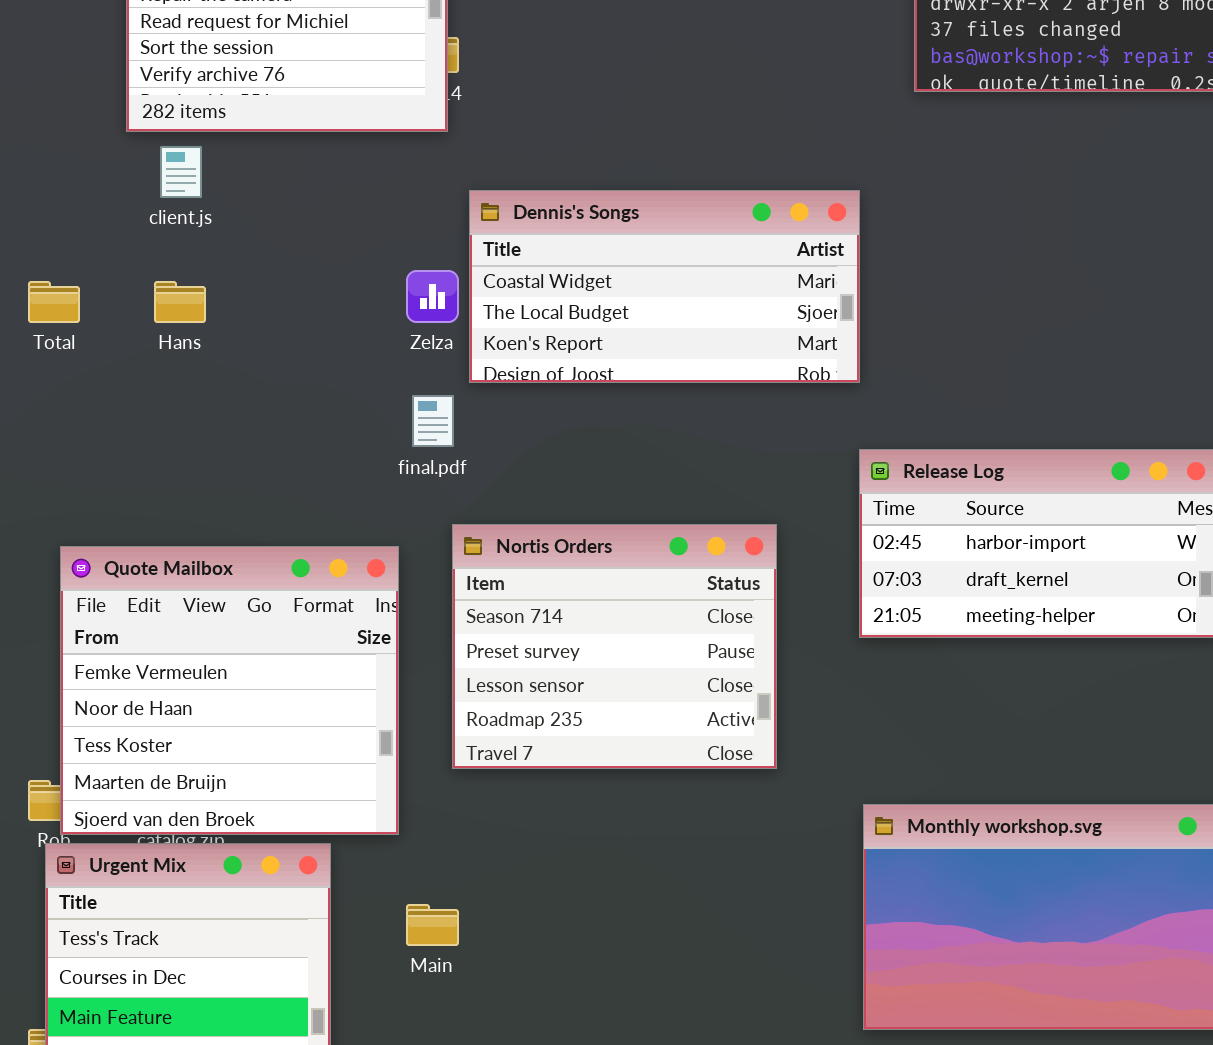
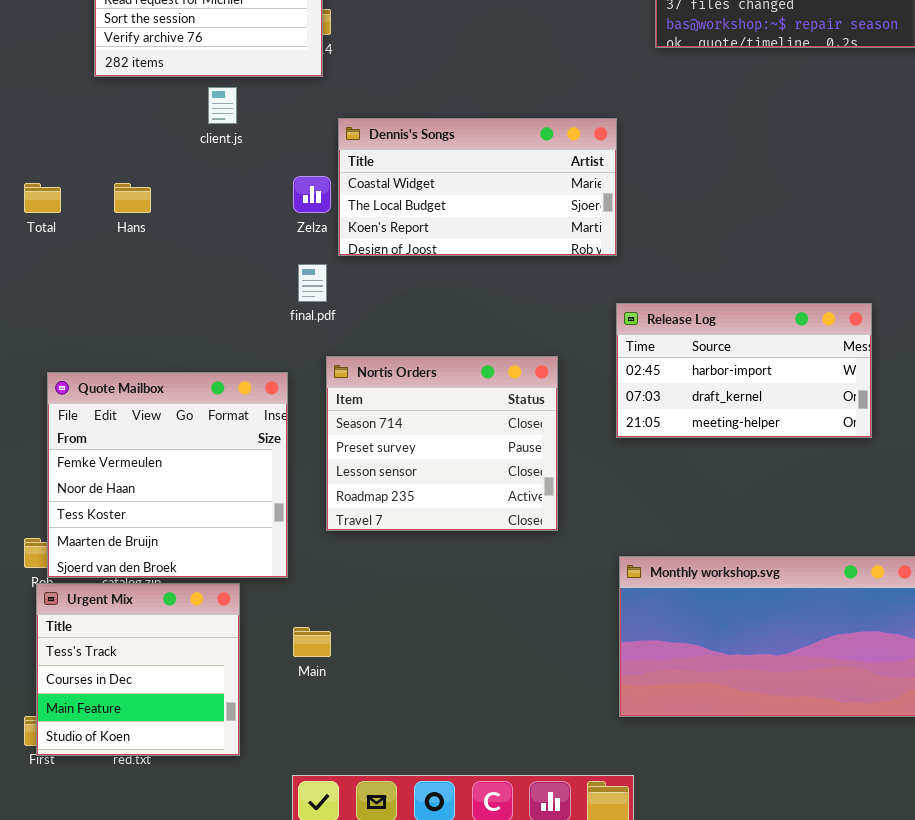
client.js: [160,146,202,198] -> [208,87,237,124], moved

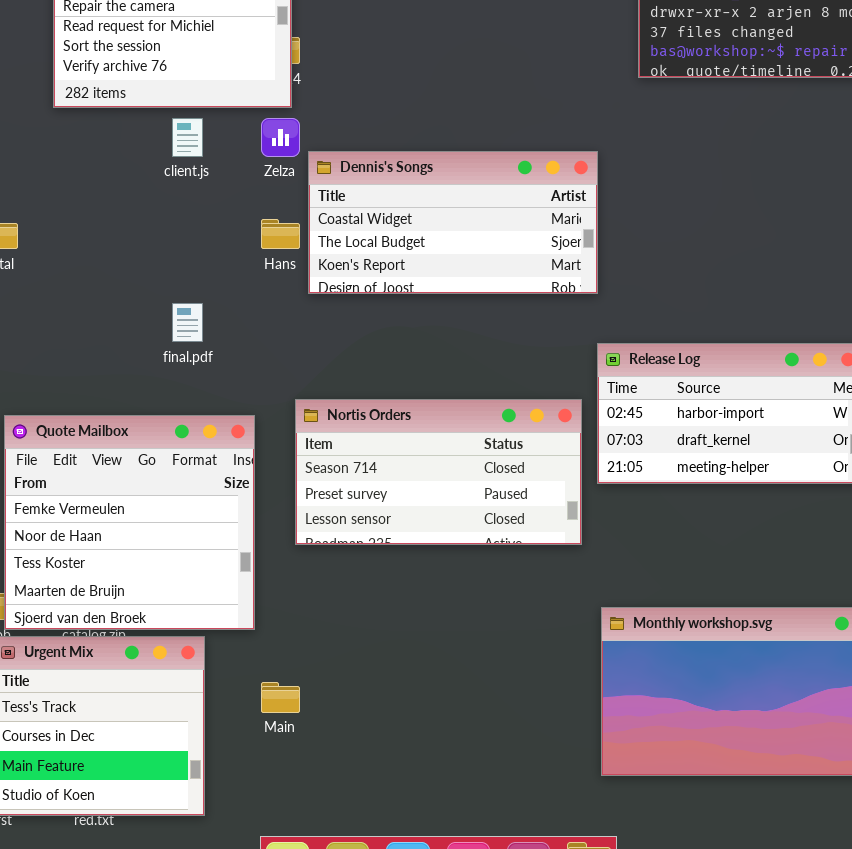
Zelza: [293,176,331,213] -> [261,118,300,157], moved
Hans: [114,183,151,213] -> [261,219,300,249], moved
final.pdf: [298,264,327,302] -> [172,303,203,342], moved
Nortis Orders: [326,356,558,531] -> [295,399,582,545], resized

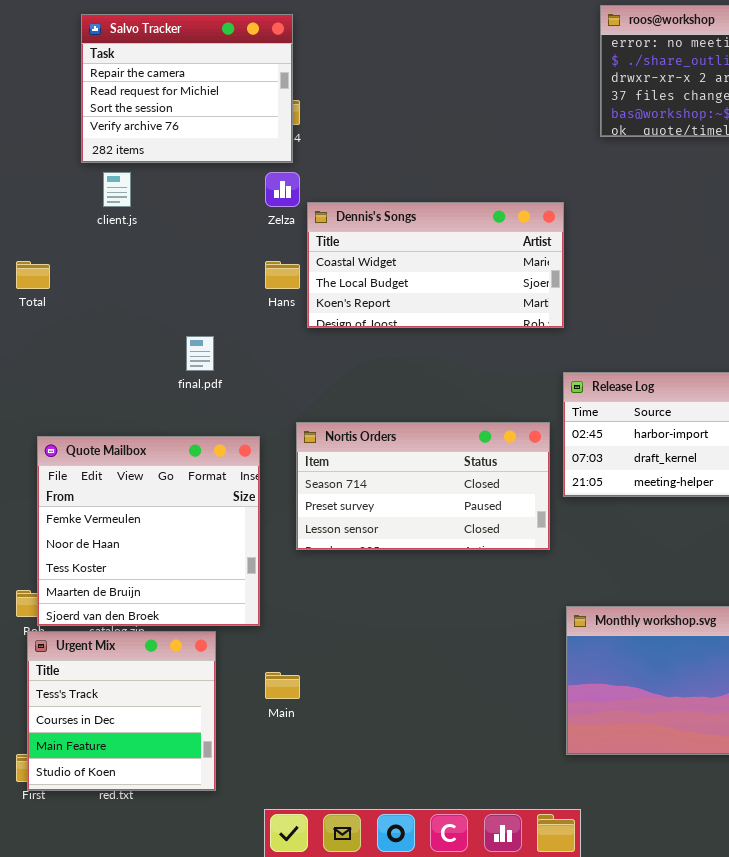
client.js: [172,118,203,157] -> [103,172,131,207], moved

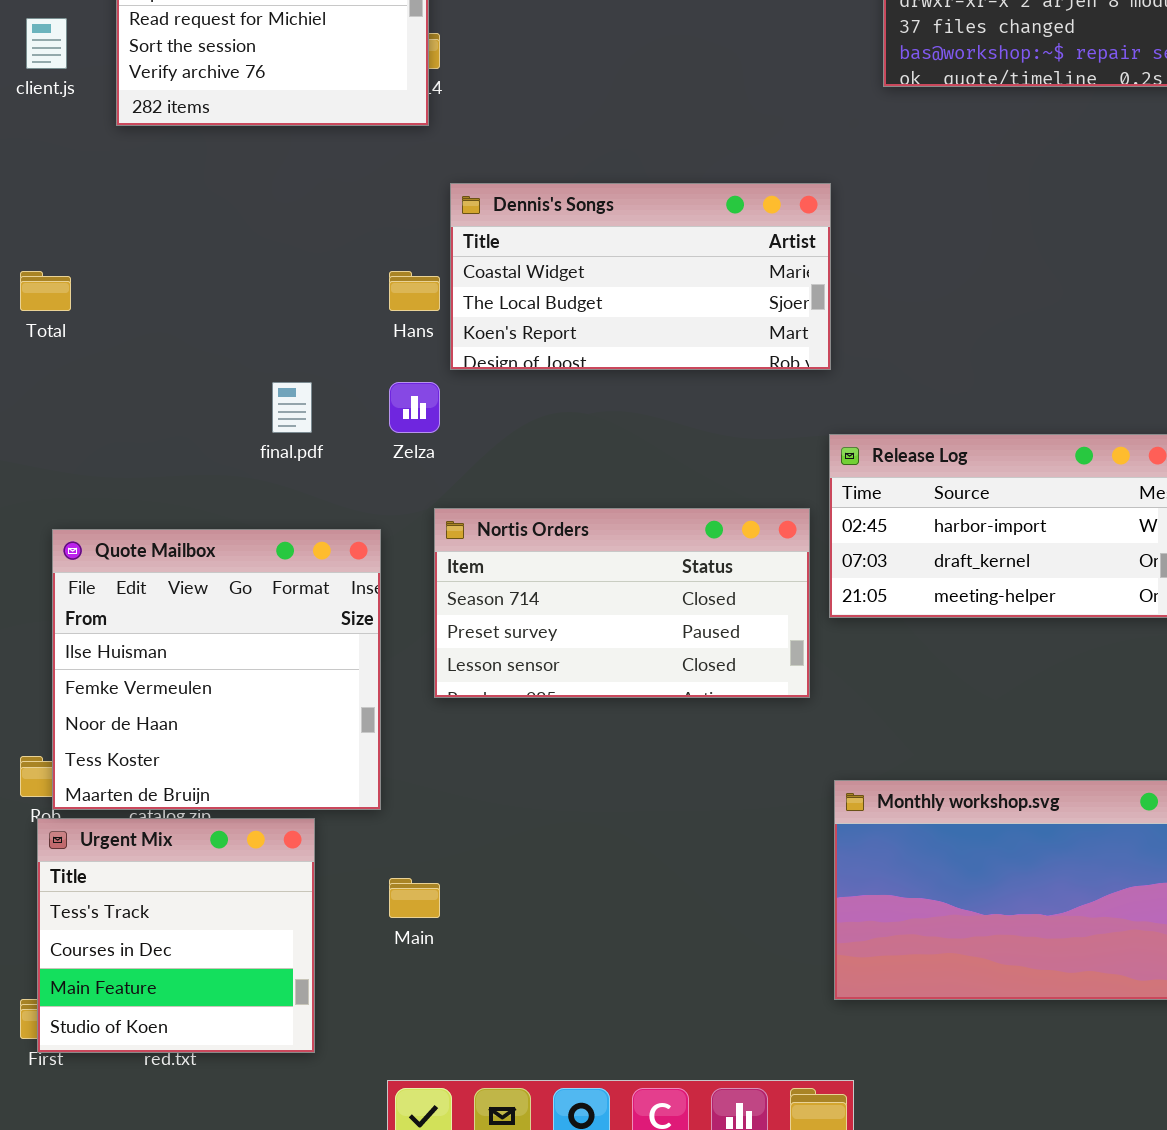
client.js: [103,172,131,207] -> [26,18,67,69], moved
Zelza: [265,172,300,207] -> [389,382,440,433], moved
Quote Mailbox: [37,436,260,626] -> [52,529,381,810], scrolled up 1 row

